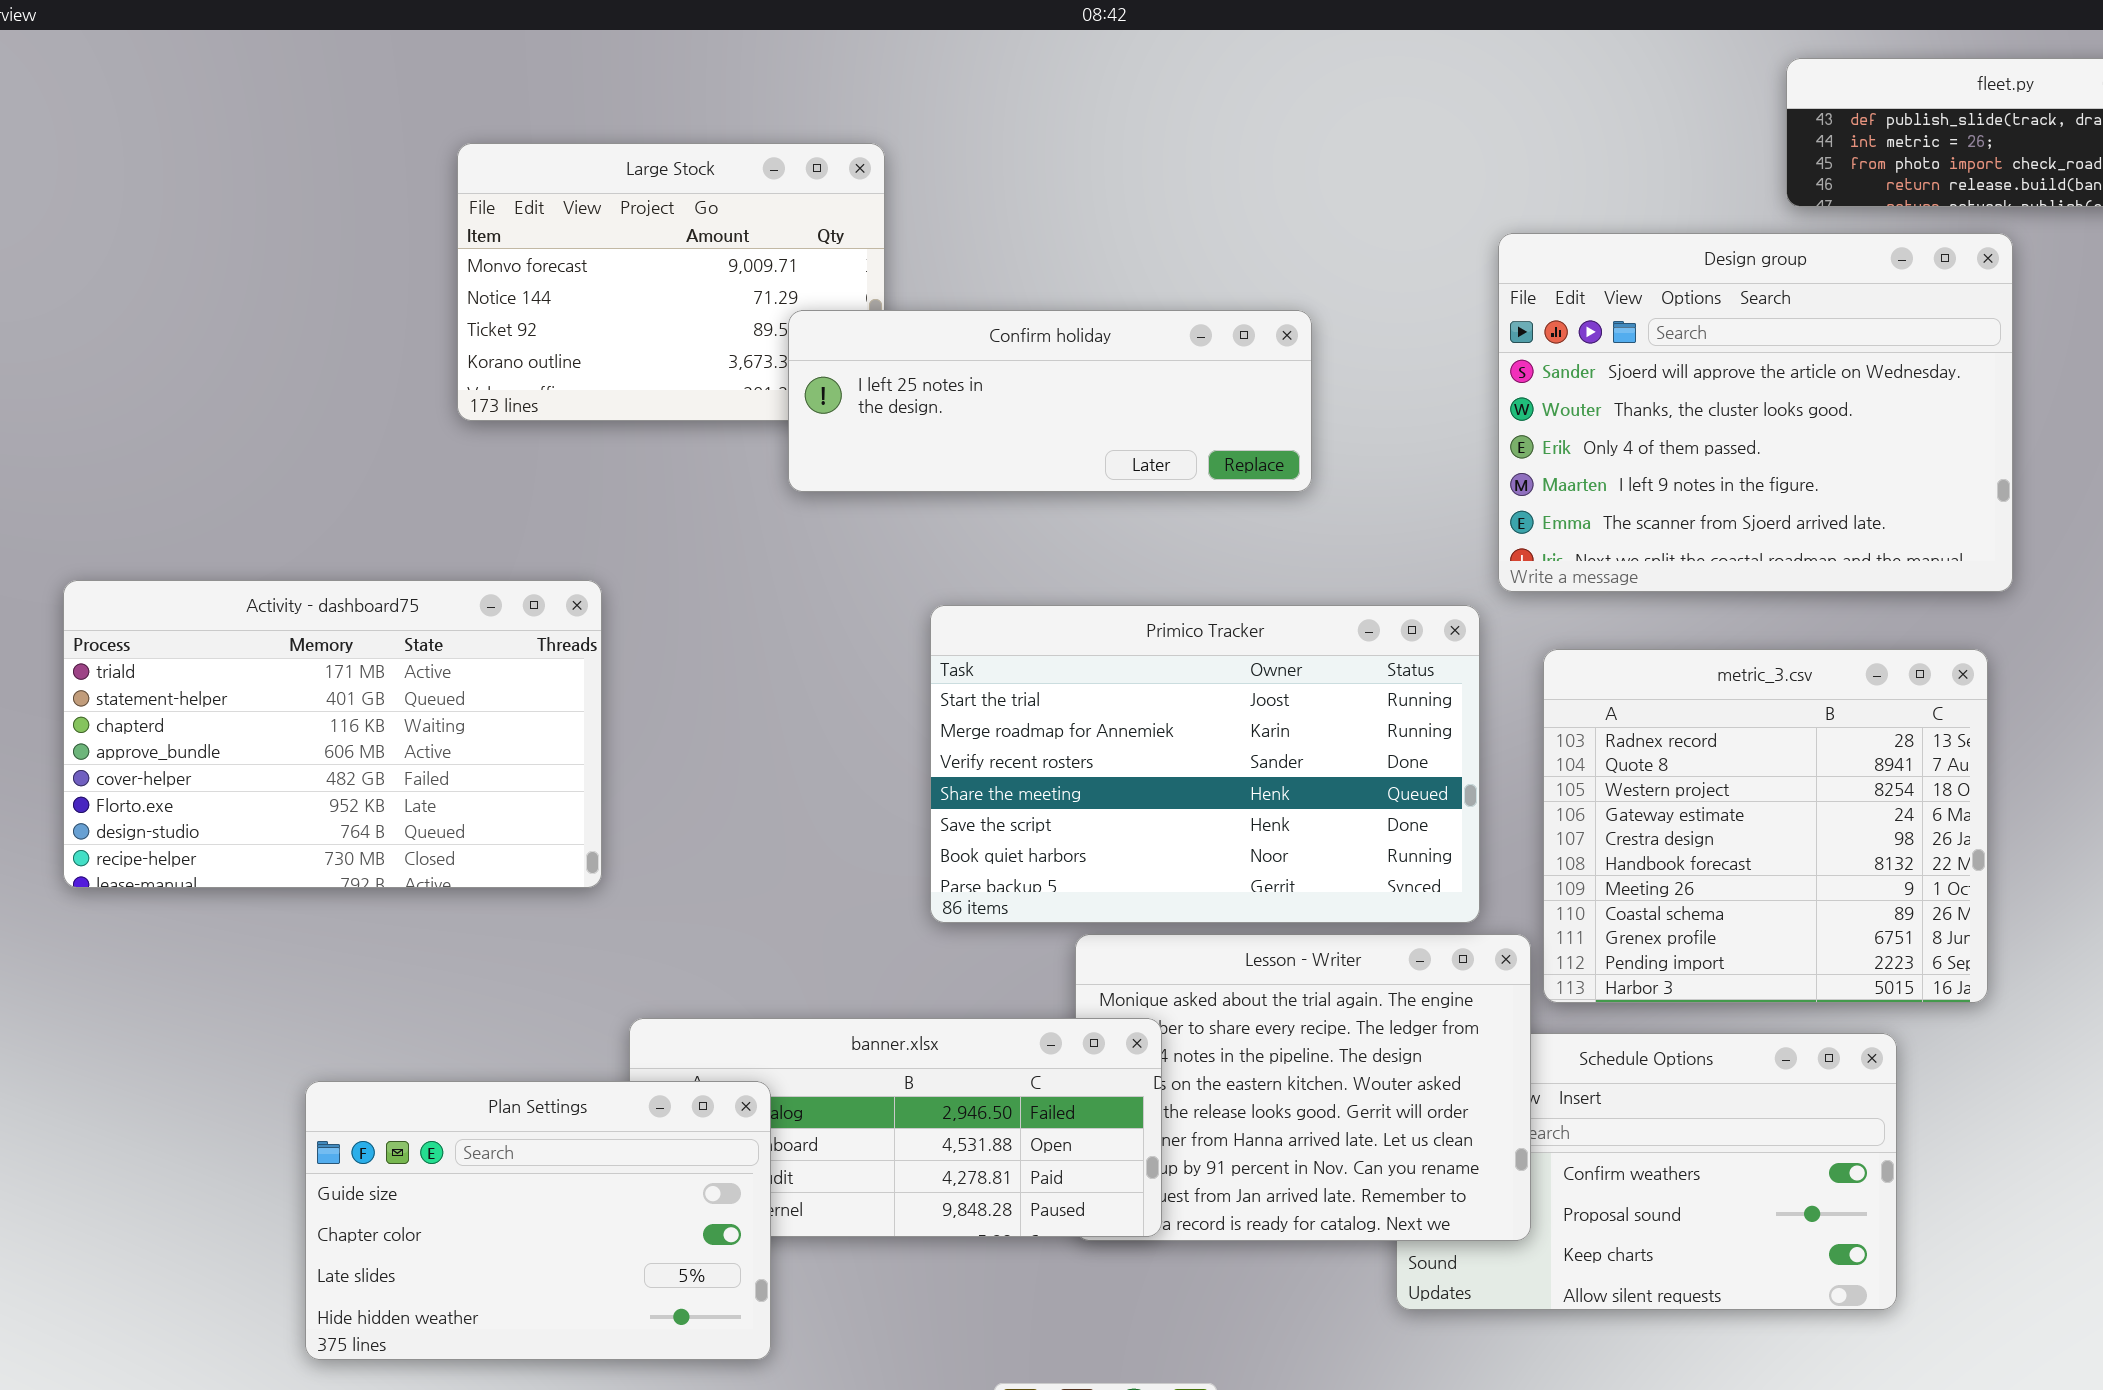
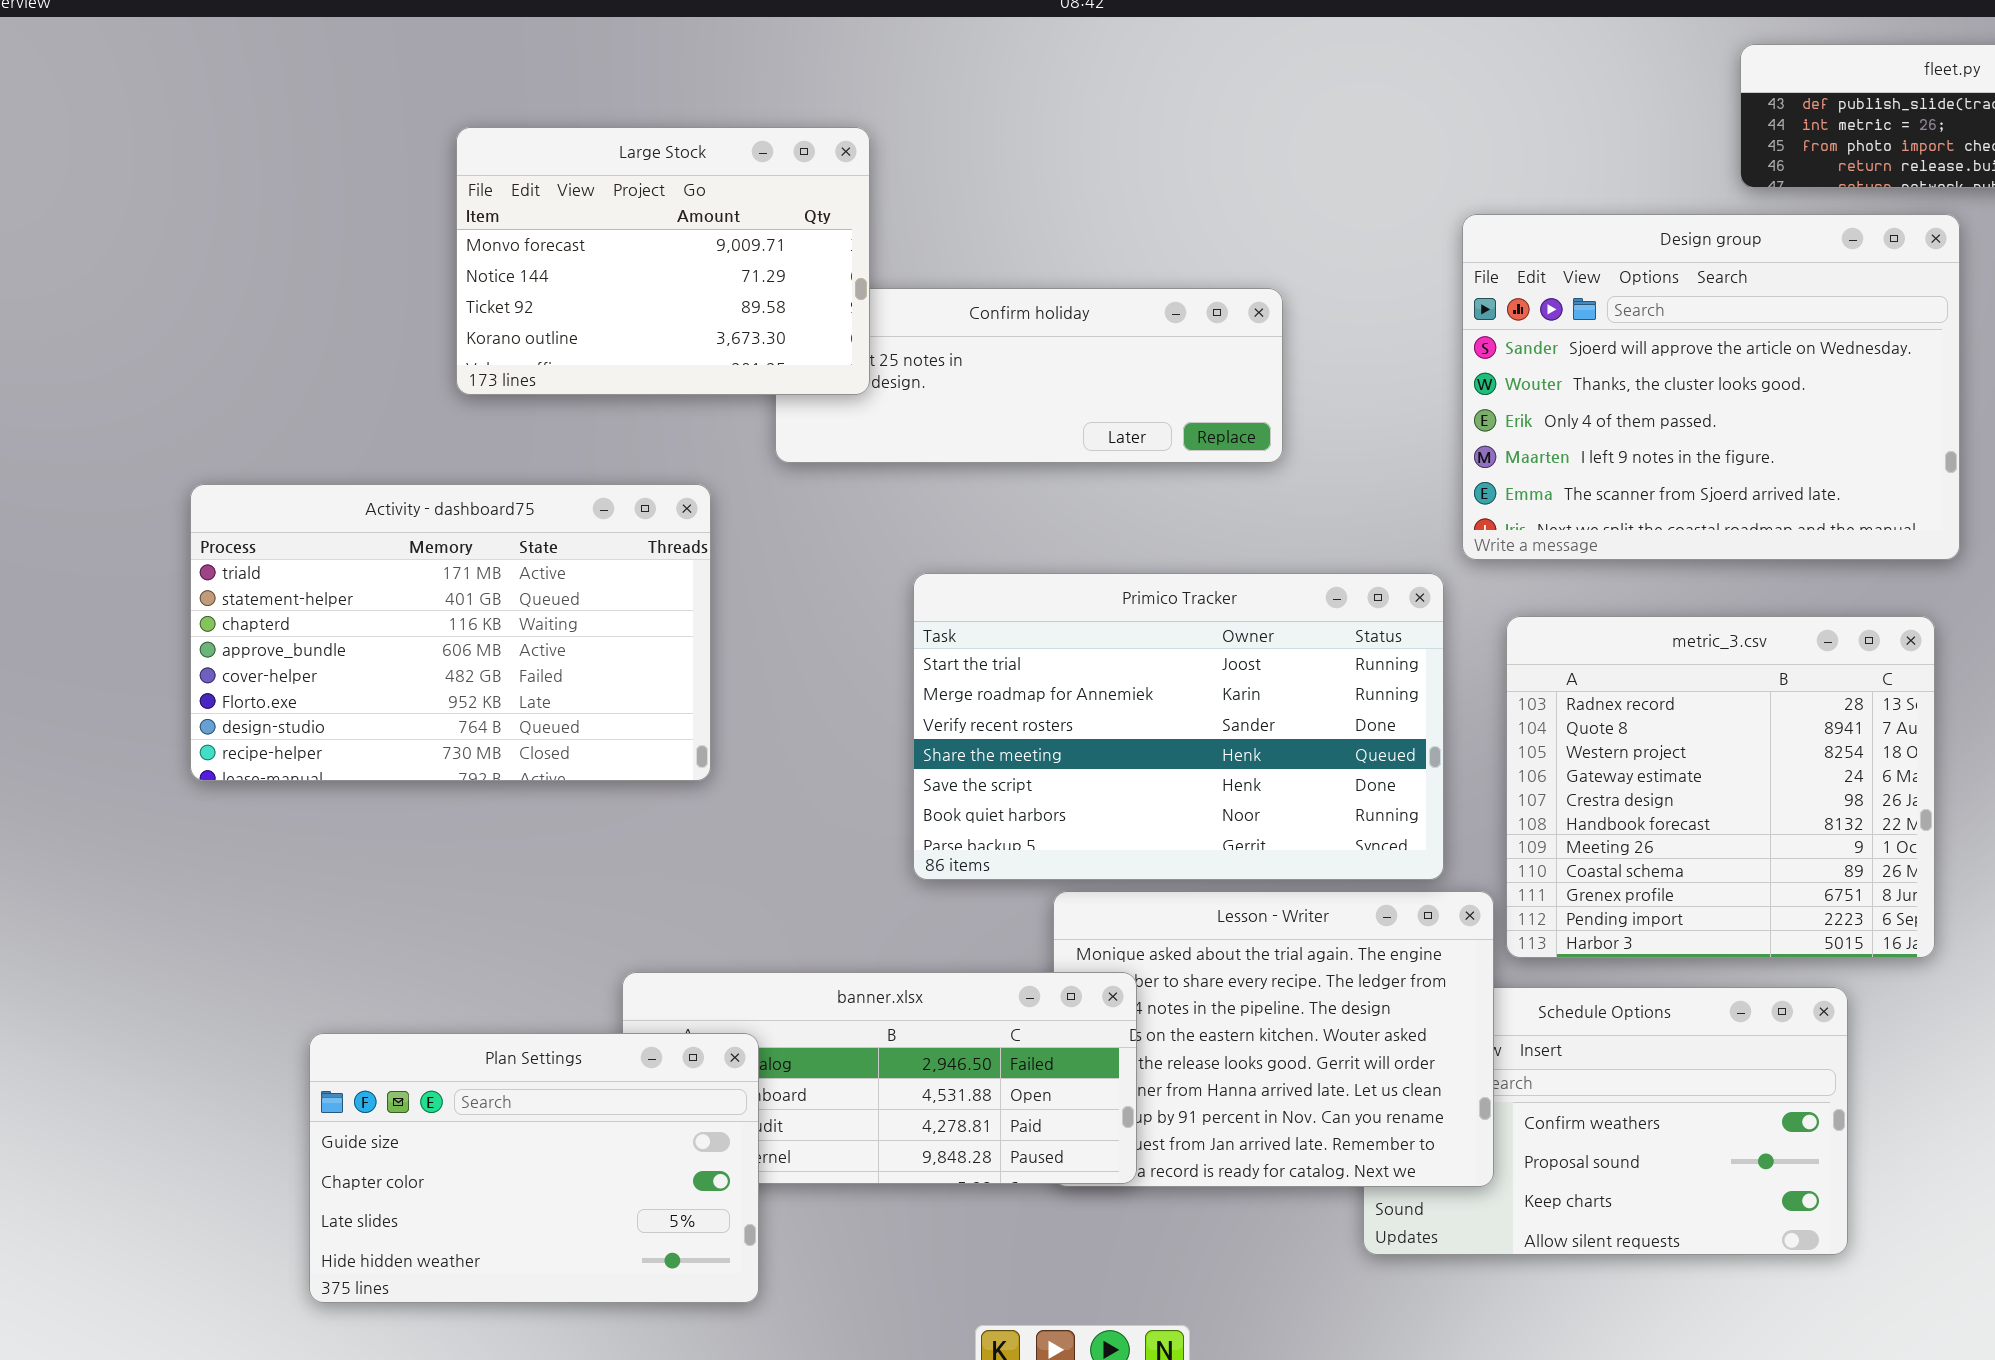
Large Stock: [457,143,885,421] -> [456,127,870,395], raised
Activity - dashboard75: [63,580,602,888] -> [190,484,711,781], moved

